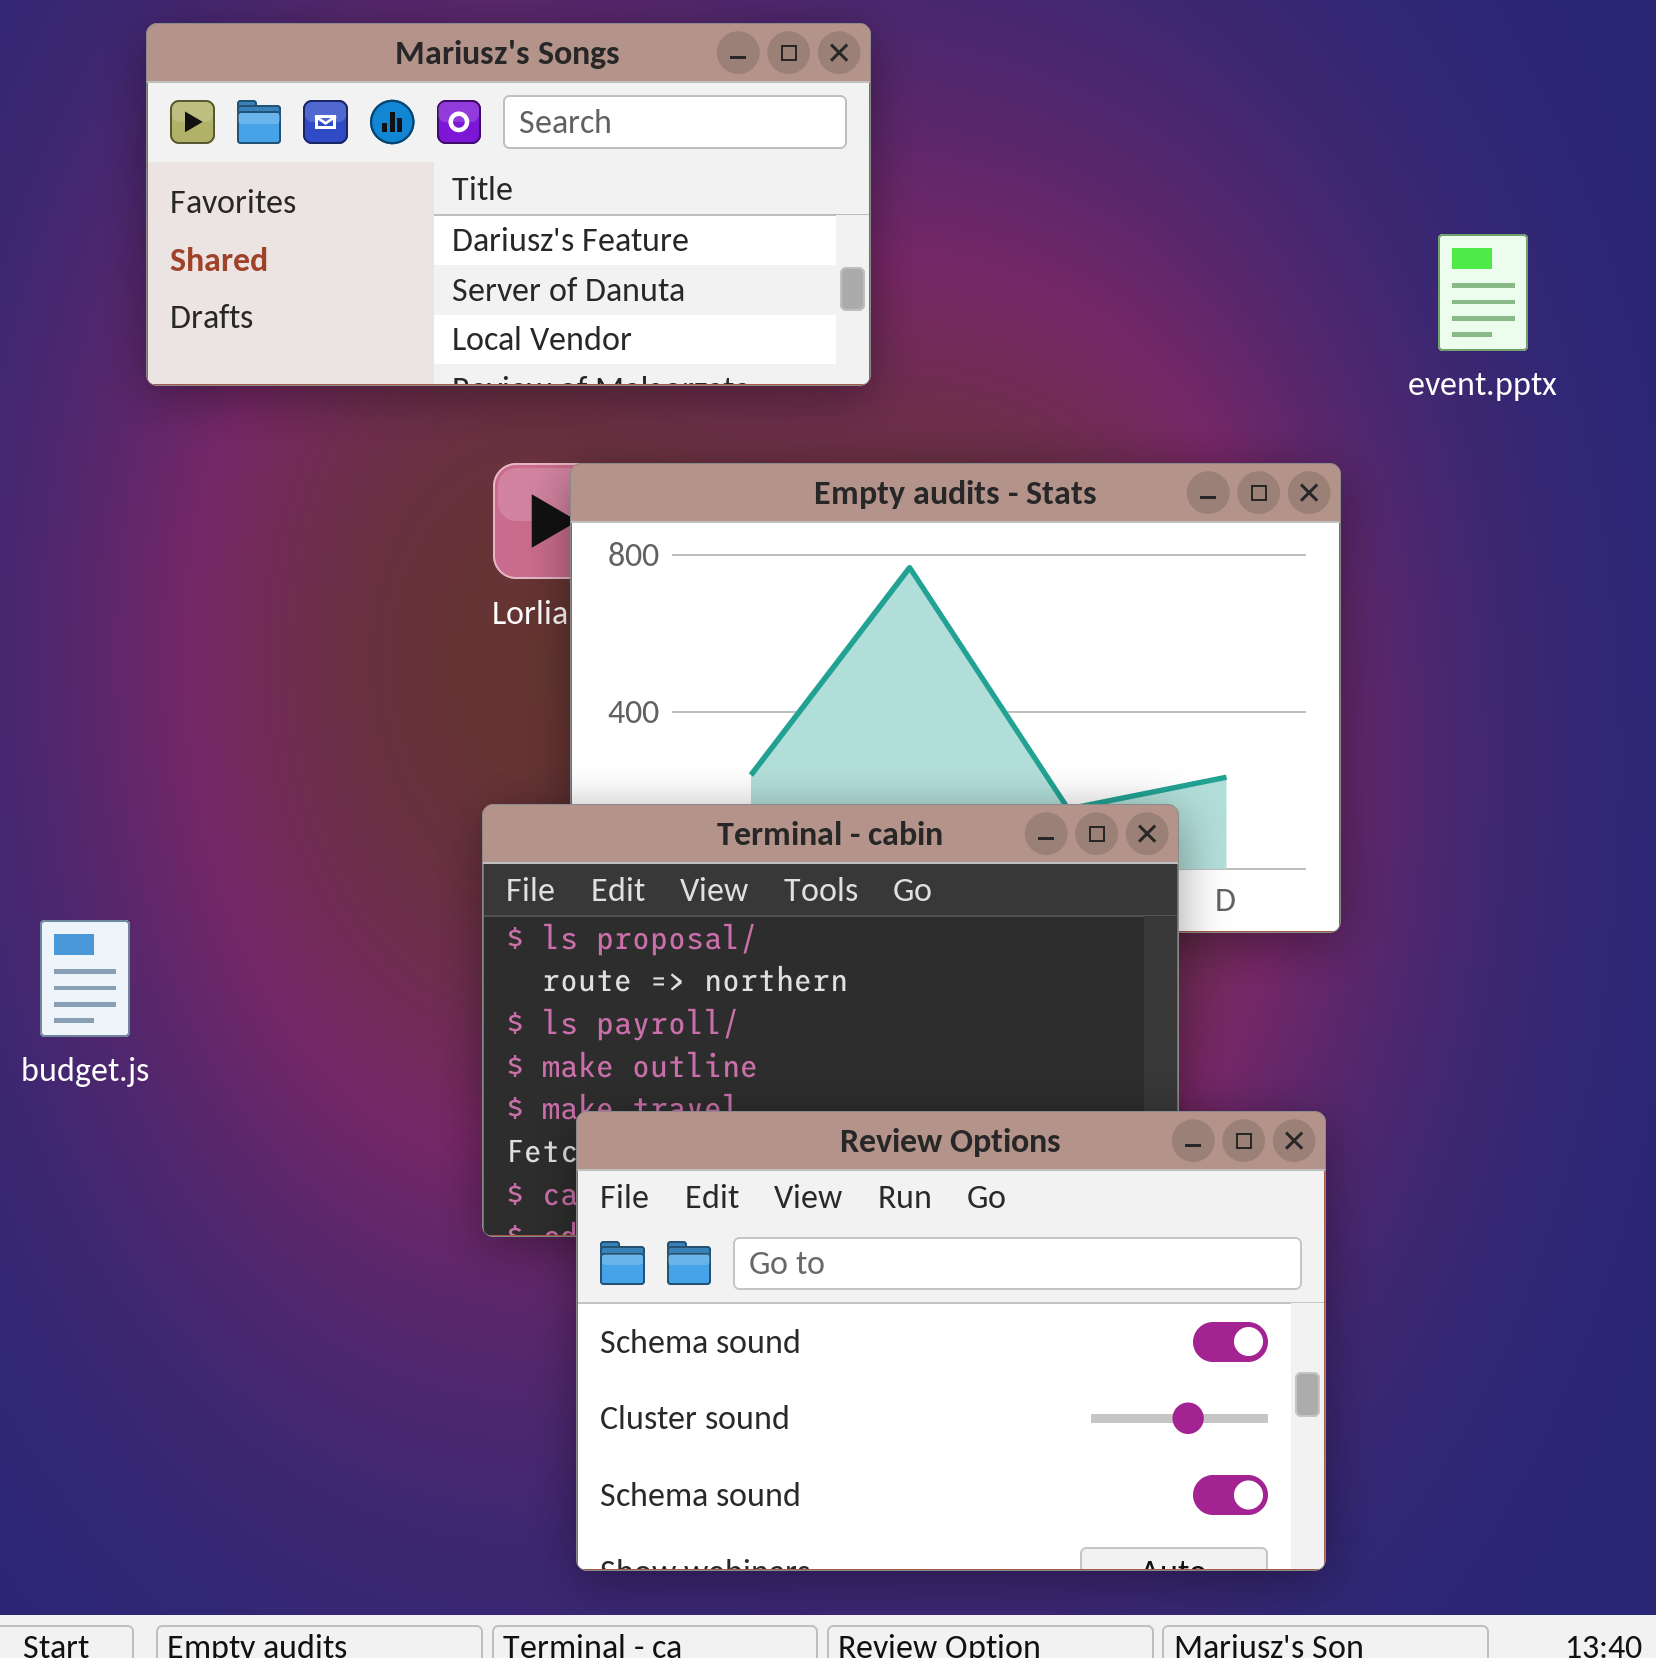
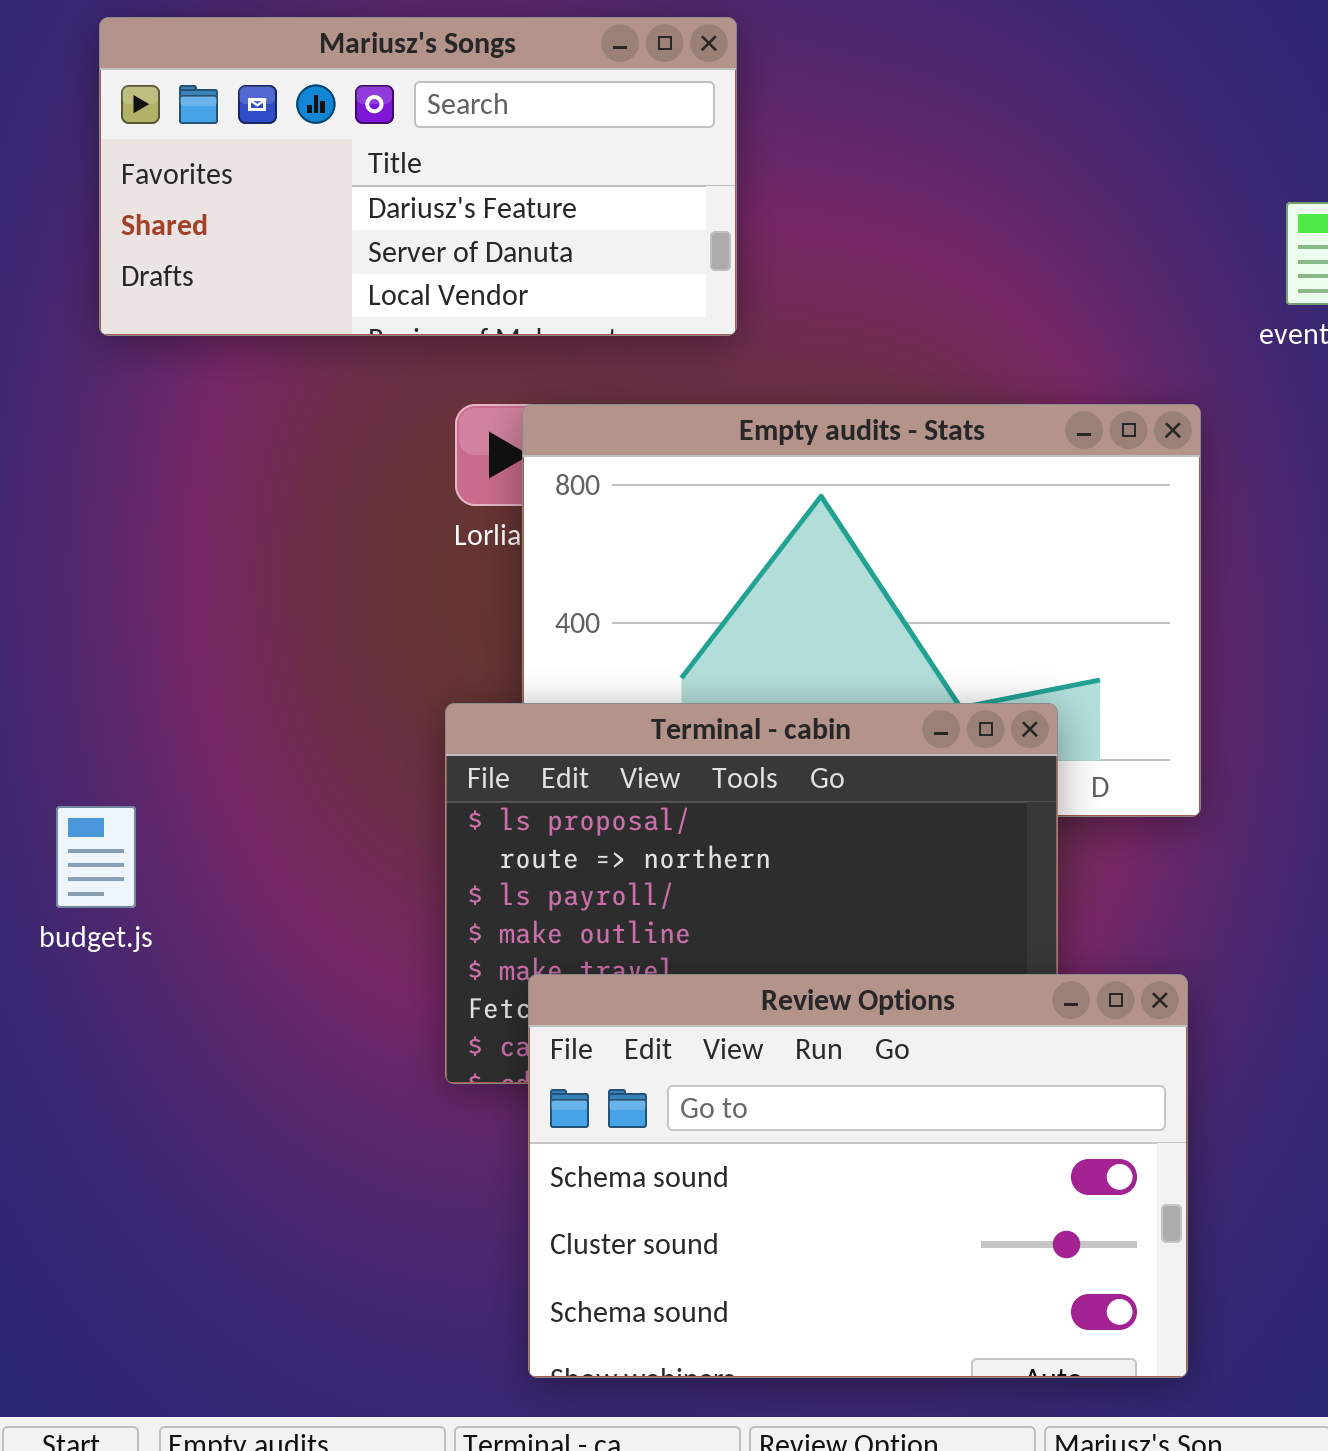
Mariusz's Songs: [146,23,871,386] -> [99,17,737,336], moved

